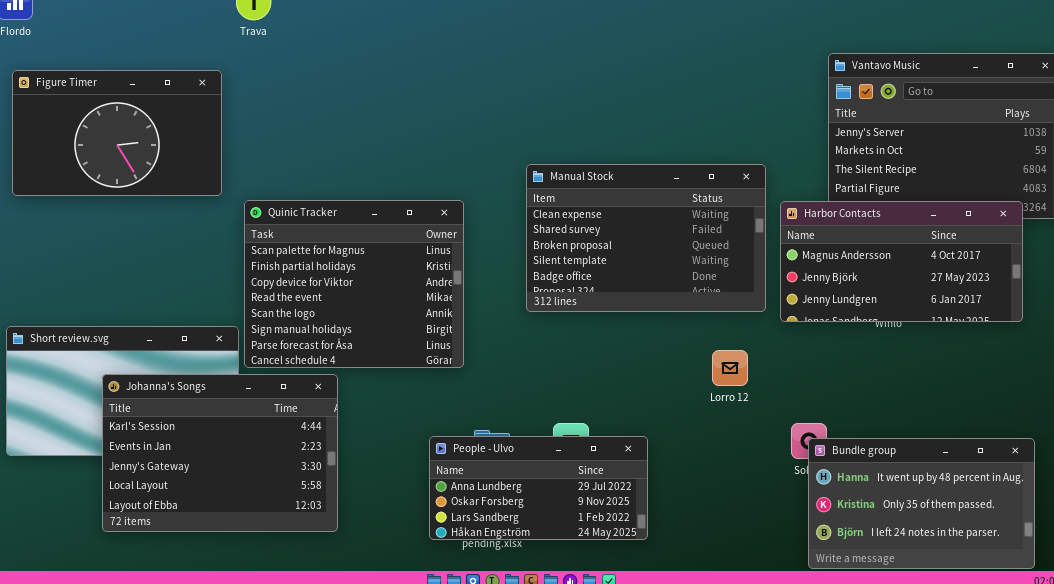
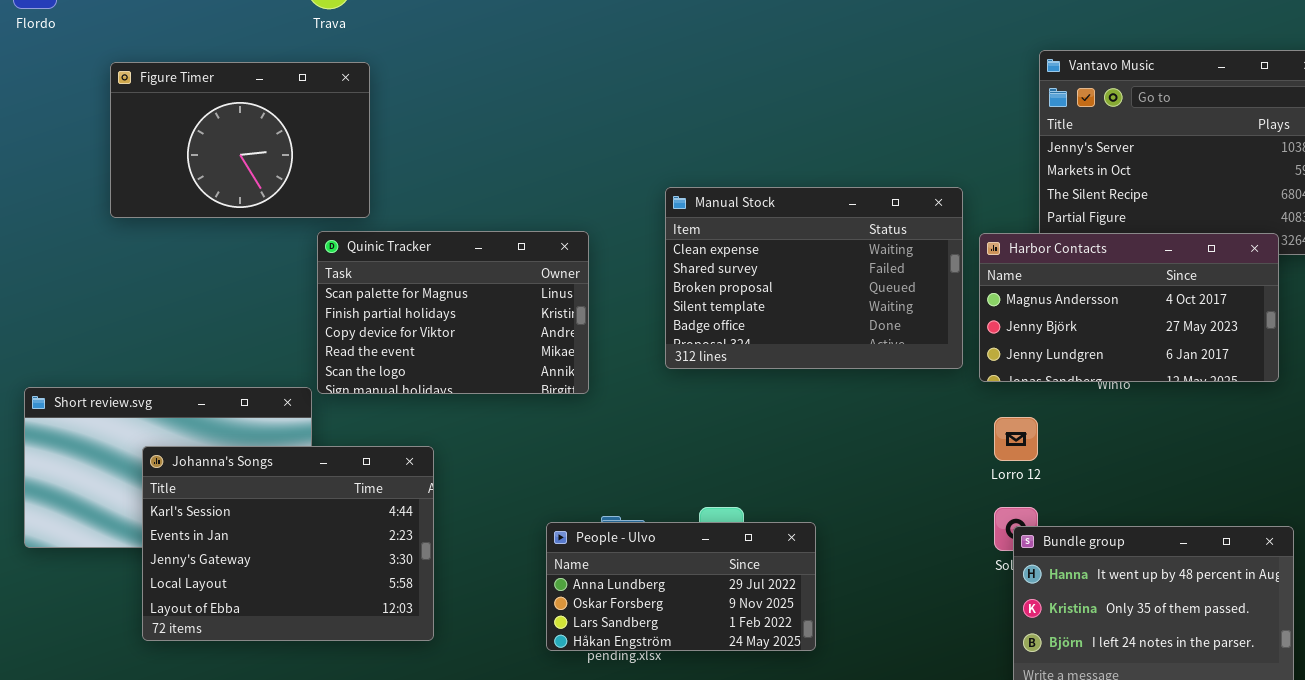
Figure Timer: [12,70,222,196] -> [110,62,370,218], moved
Quinic Tracker: [244,200,464,368] -> [317,231,589,394], resized
Lorro 12: [712,350,748,386] -> [994,417,1038,461], moved

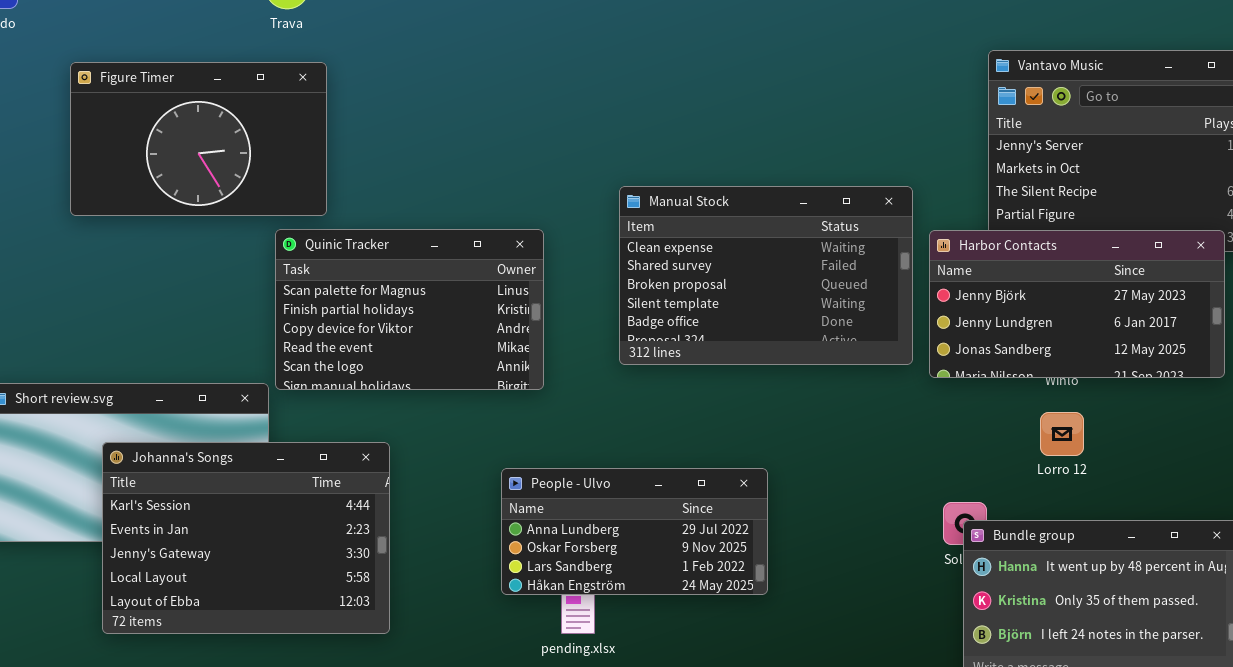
Harbor Contacts: [979,233,1279,382] -> [929,230,1225,378], scrolled down 1 row
Lorro 12: [994,417,1038,461] -> [1040,412,1084,456], moved
People - Ulvo: [546,522,816,651] -> [501,468,768,595], moved

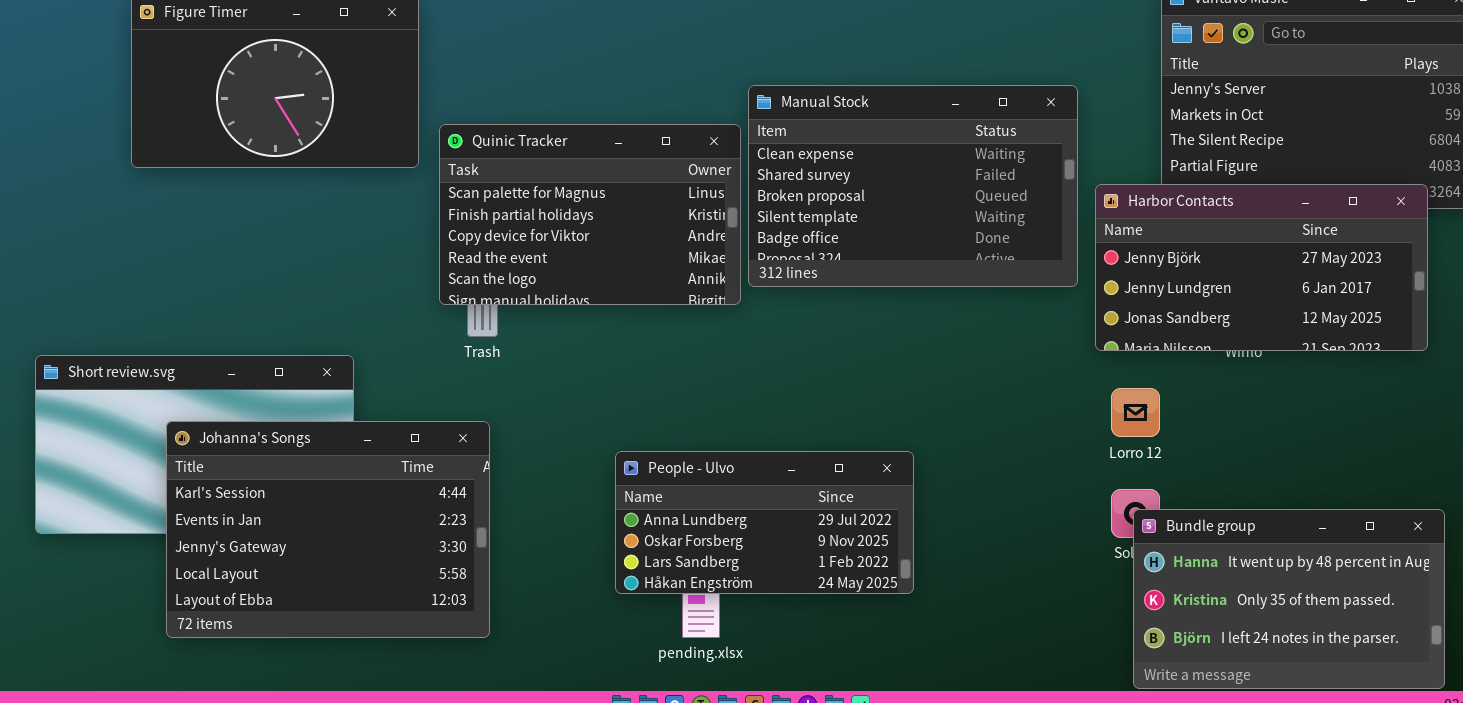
Manual Stock: [619,186,913,365] -> [748,85,1078,287], moved
Quinic Tracker: [275,229,544,390] -> [439,124,741,305], moved
Lorro 12: [1040,412,1084,456] -> [1111,388,1160,437], moved

